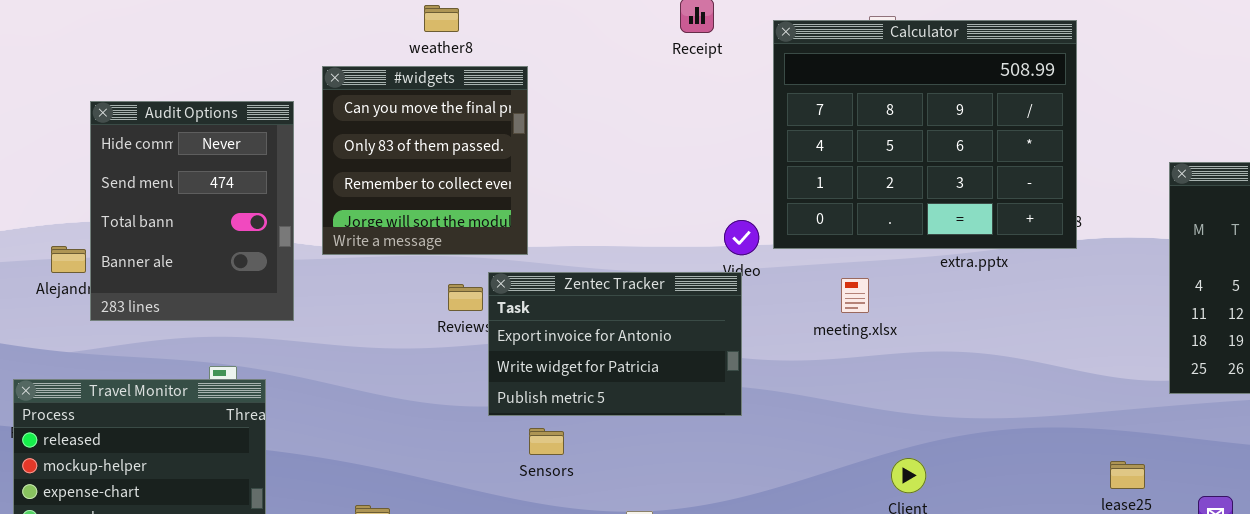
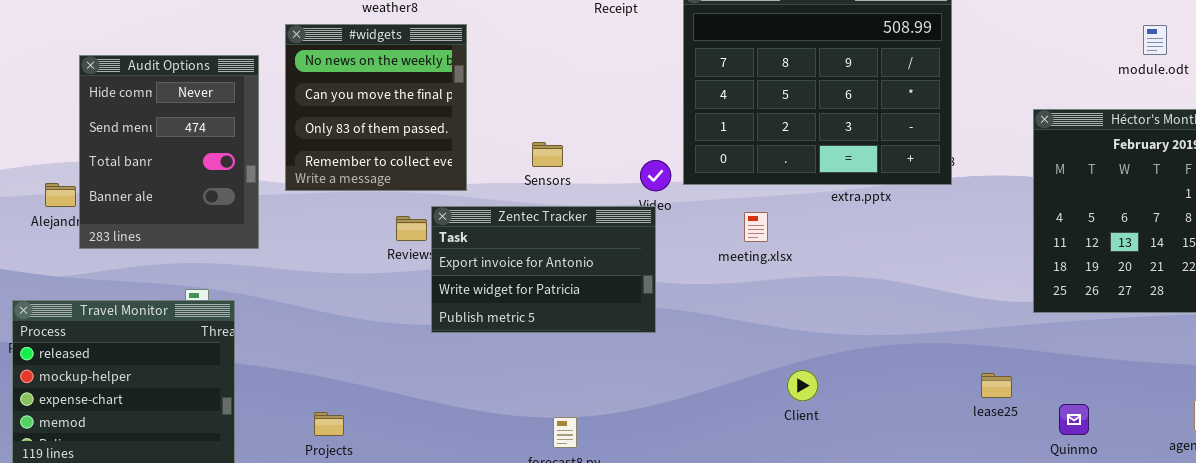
#widgets: [322,66,528,255] -> [285,24,467,191], scrolled up 1 row
Sensors: [529,428,564,455] -> [532,142,563,167], moved

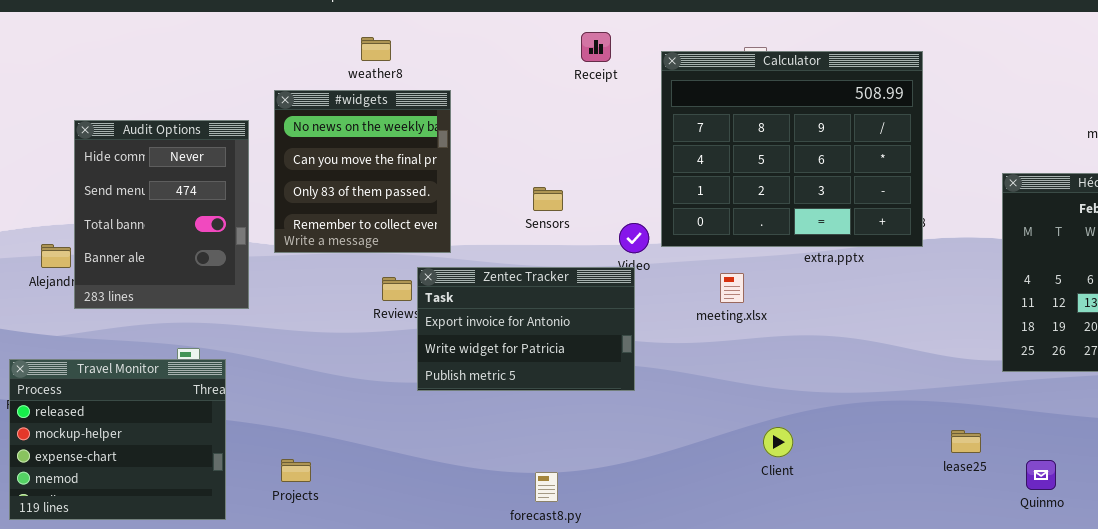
Sensors: [532,142,563,167] -> [533,187,563,211], moved
Projects: [314,412,344,436] -> [281,459,311,482], moved

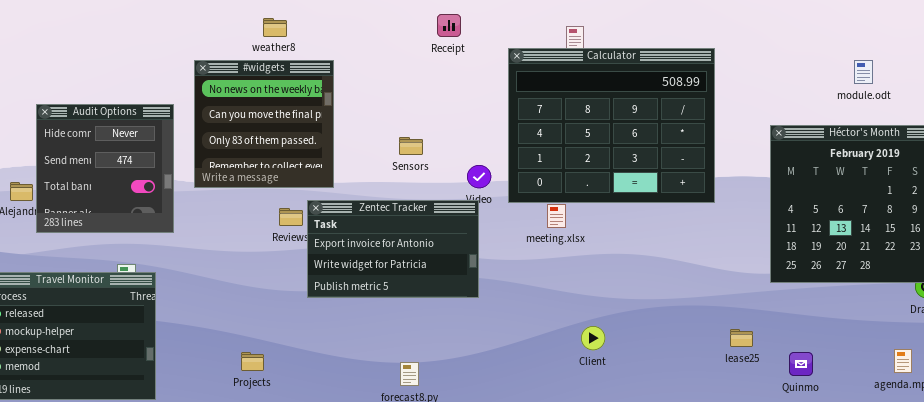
Calculator: [661,51,923,247] -> [508,48,715,203], moved
Audit Options: [74,120,249,309] -> [36,104,174,233], resized
Projects: [281,459,311,482] -> [241,352,264,371], moved

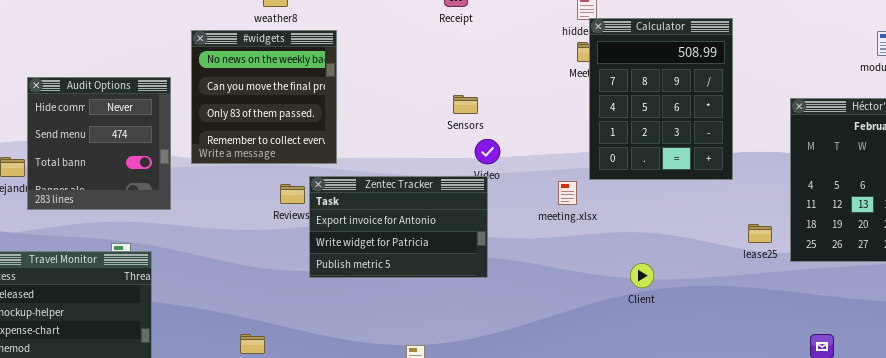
Calculator: [508,48,715,203] -> [589,18,733,180], resized
Sensors: [399,137,423,155] -> [453,95,478,114], moved
Client: [581,326,605,350] -> [630,263,654,288], moved
lease25: [730,329,753,347] -> [748,224,772,243], moved

